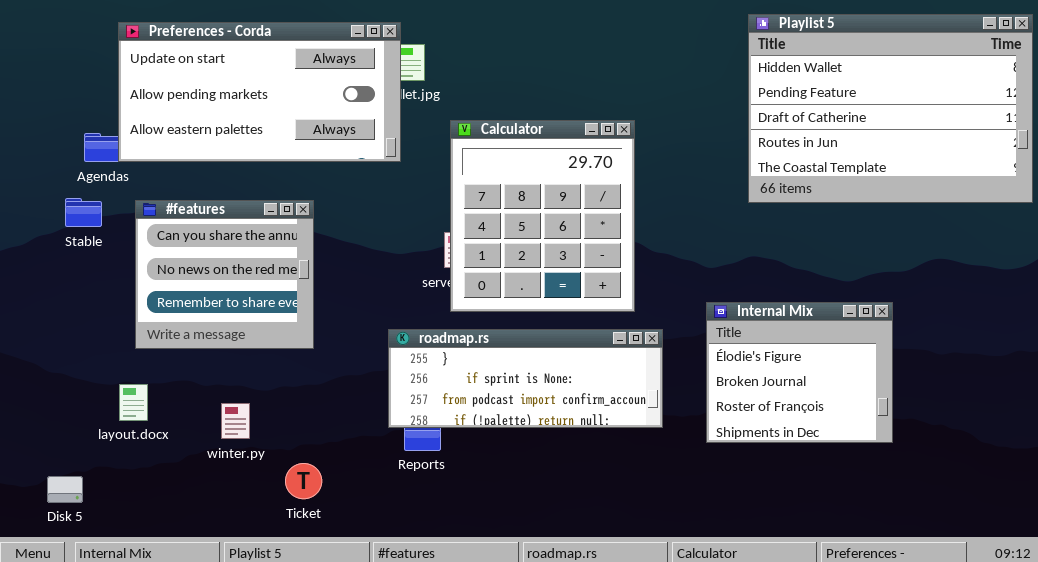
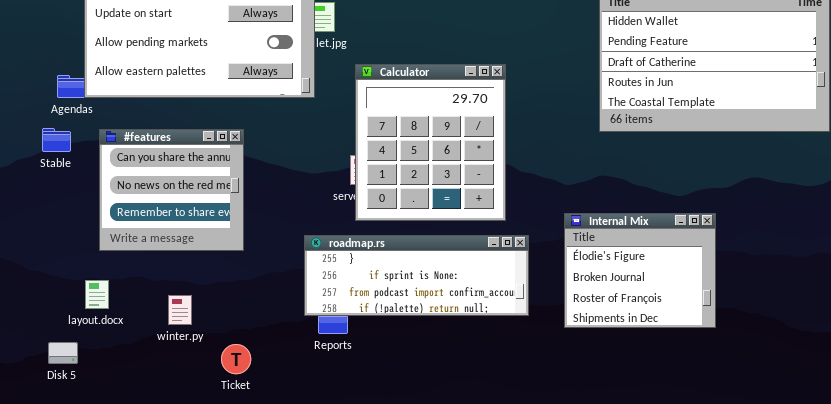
Disk 5: [47,476,83,503] -> [48,342,78,364], moved

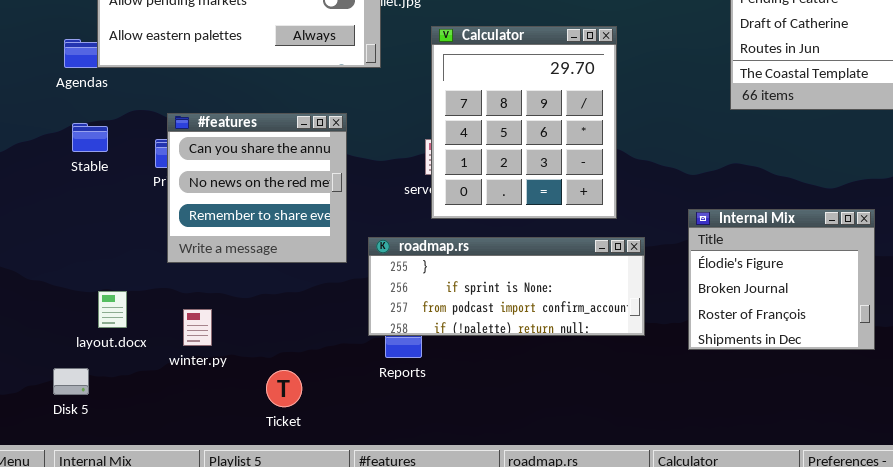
Stable: [42,128,71,152] -> [72,123,108,152], moved
#features: [99,129,244,251] -> [167,113,347,263], moved
winter.py: [168,295,192,325] -> [183,309,212,346], moved

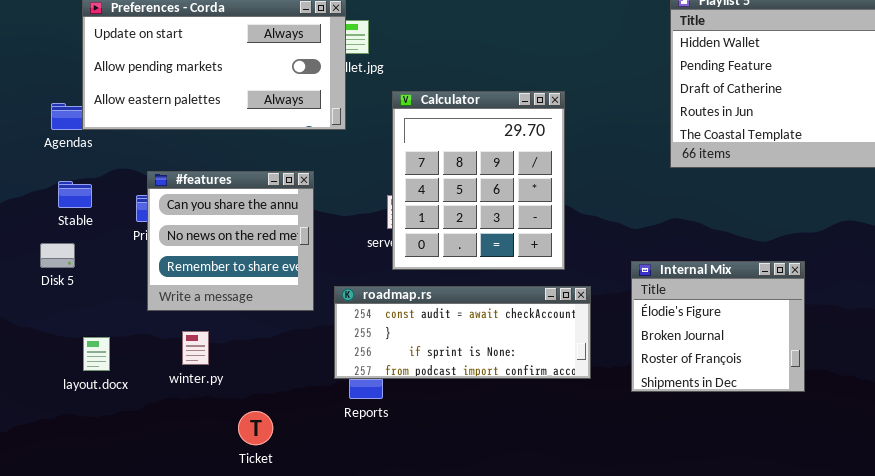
roadmap.rs: [368,237,645,336] -> [334,286,591,379], scrolled up 1 row
winter.py: [183,309,212,346] -> [182,331,209,365], moved
Disk 5: [53,368,89,395] -> [40,243,75,268], moved

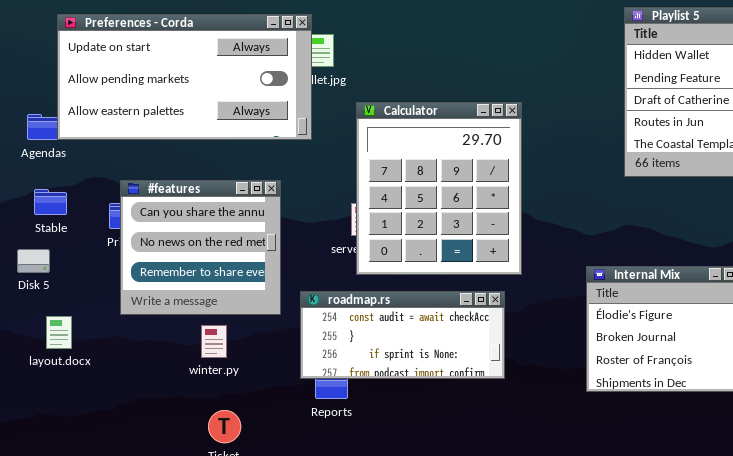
roadmap.rs: [334,286,591,379] -> [300,291,505,379], resized
winter.py: [182,331,209,365] -> [201,325,227,358], moved
layout.docx: [83,337,110,371] -> [46,316,72,349], moved

